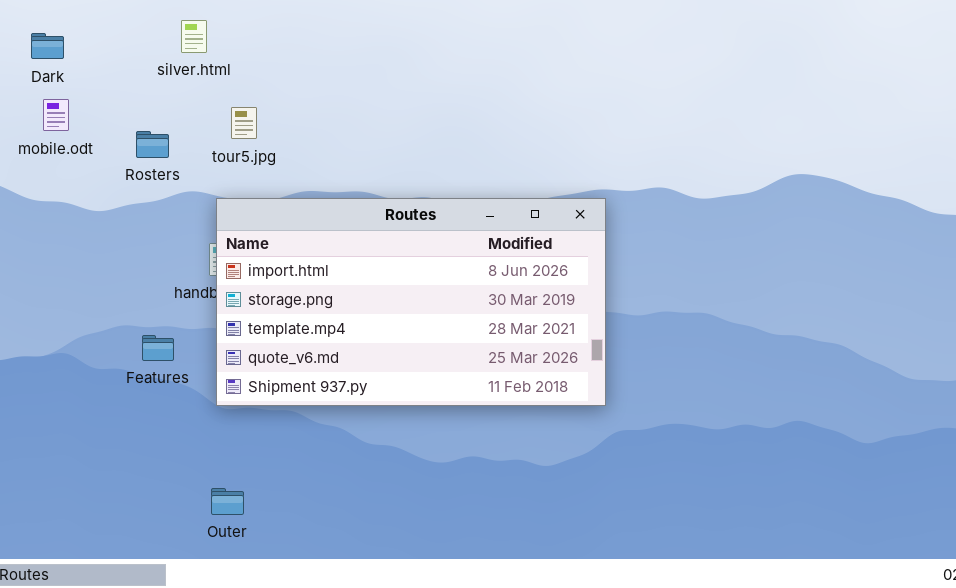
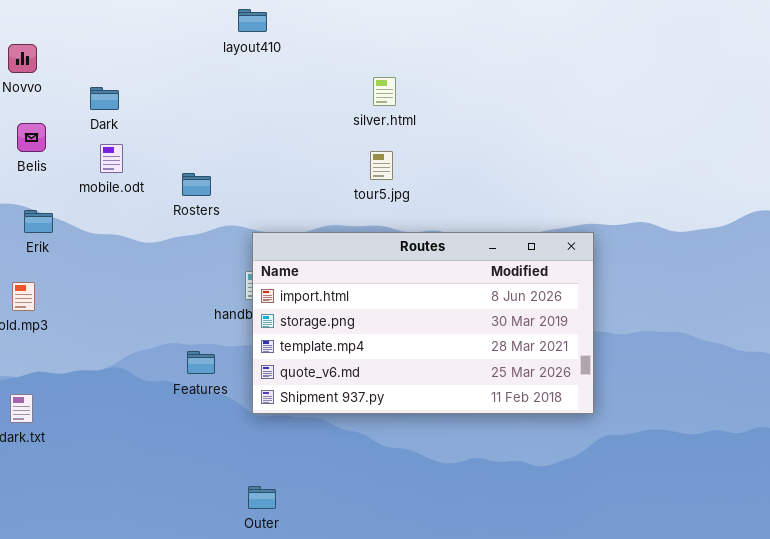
silver.html: [181,20,207,53] -> [373,77,396,106], moved
tour5.jpg: [231,107,257,139] -> [370,151,393,180], moved

